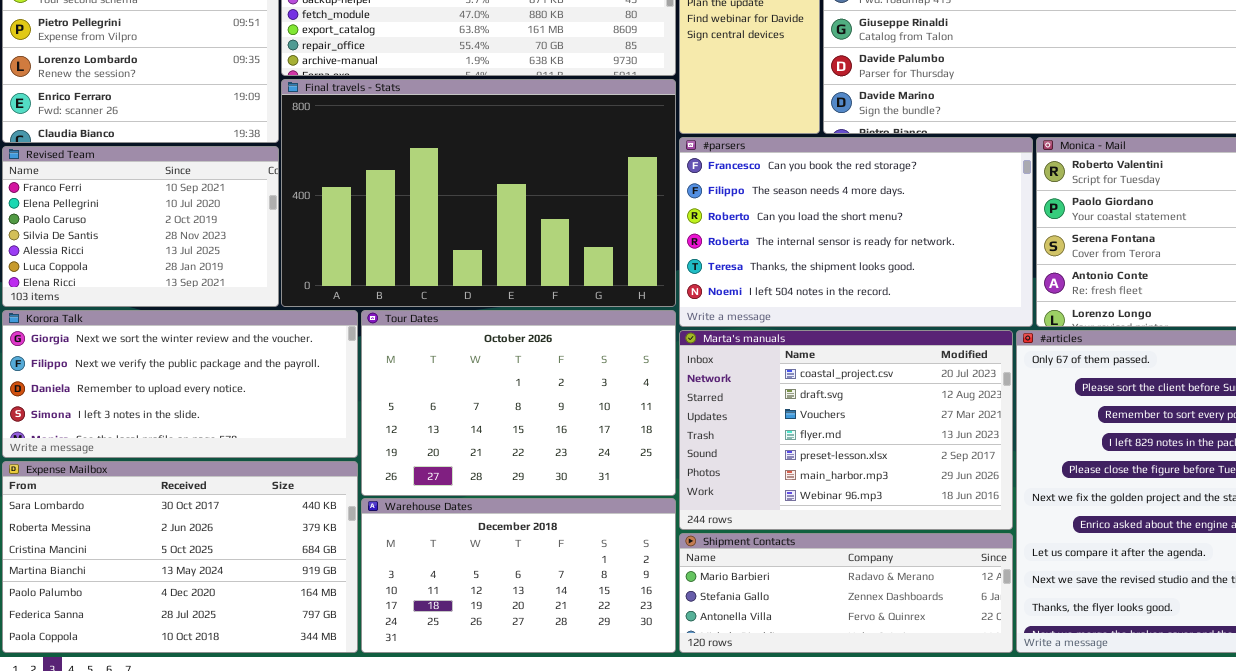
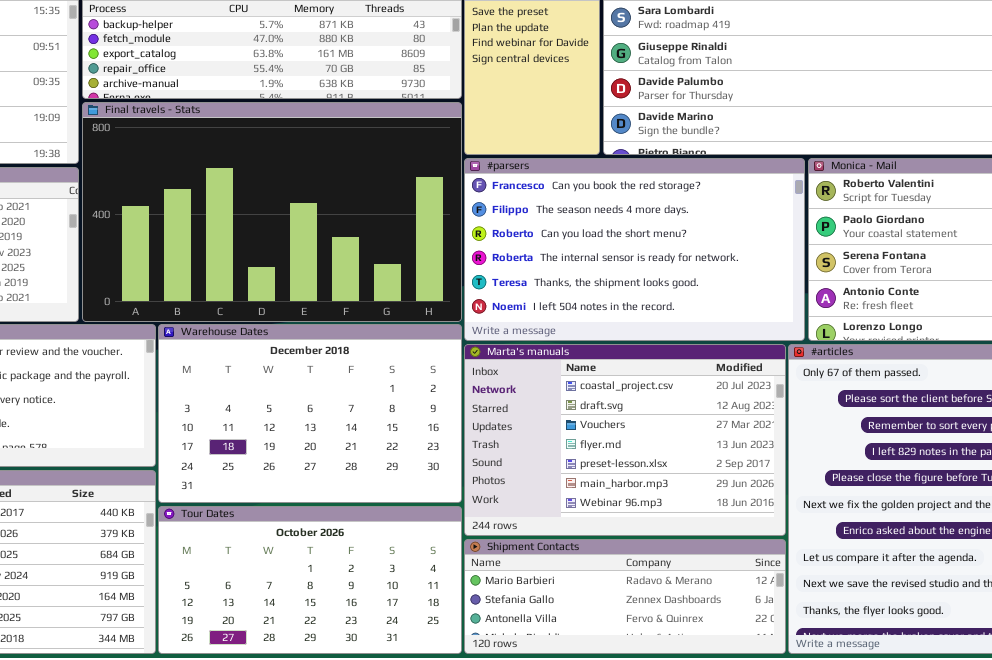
Tour Dates: [361,310,676,496] -> [158,506,462,654], moved, resized
Warehouse Dates: [361,498,676,653] -> [158,324,462,503], moved, resized

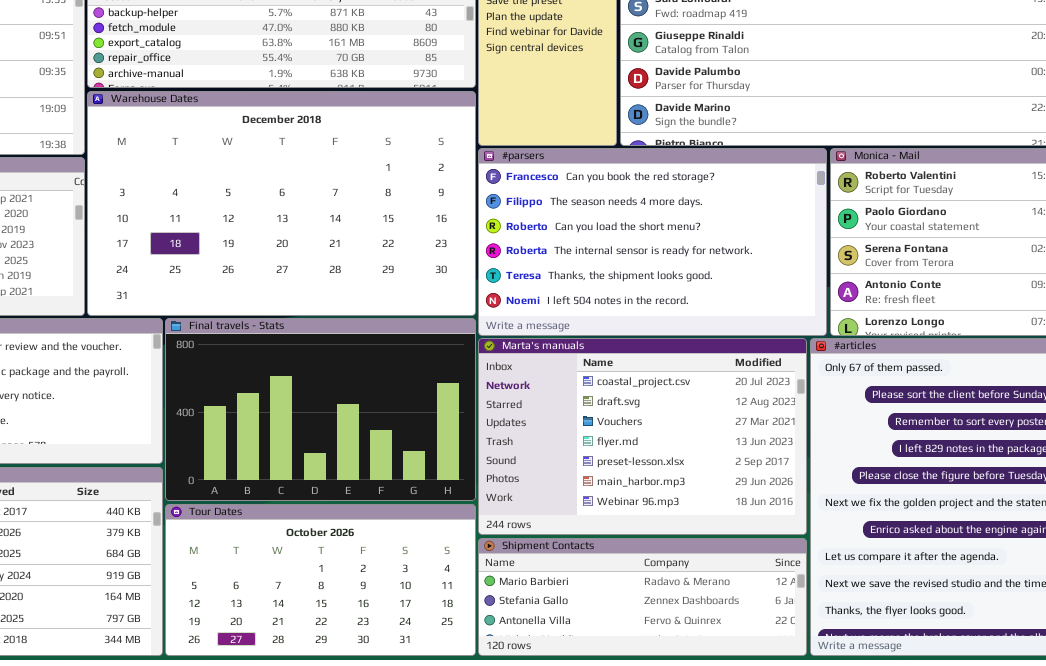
Final travels - Stats: [82,102,462,322] -> [165,318,476,501], moved, resized
Warehouse Dates: [158,324,462,503] -> [87,91,476,316], moved, resized

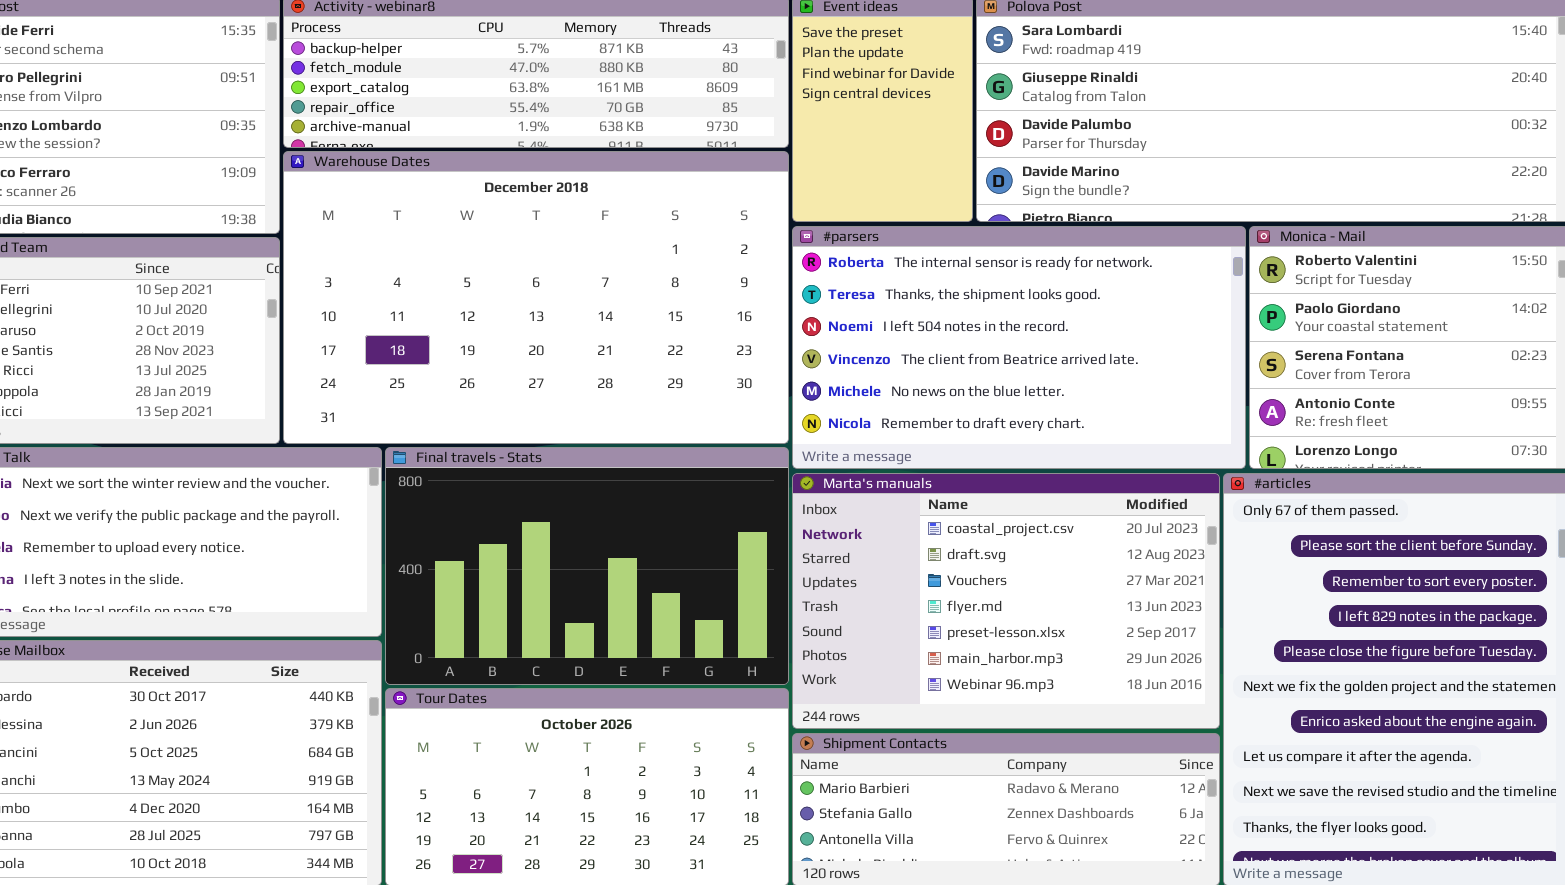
#parsers: [478,148,827,336] -> [792,226,1246,469], scrolled down 3 rows

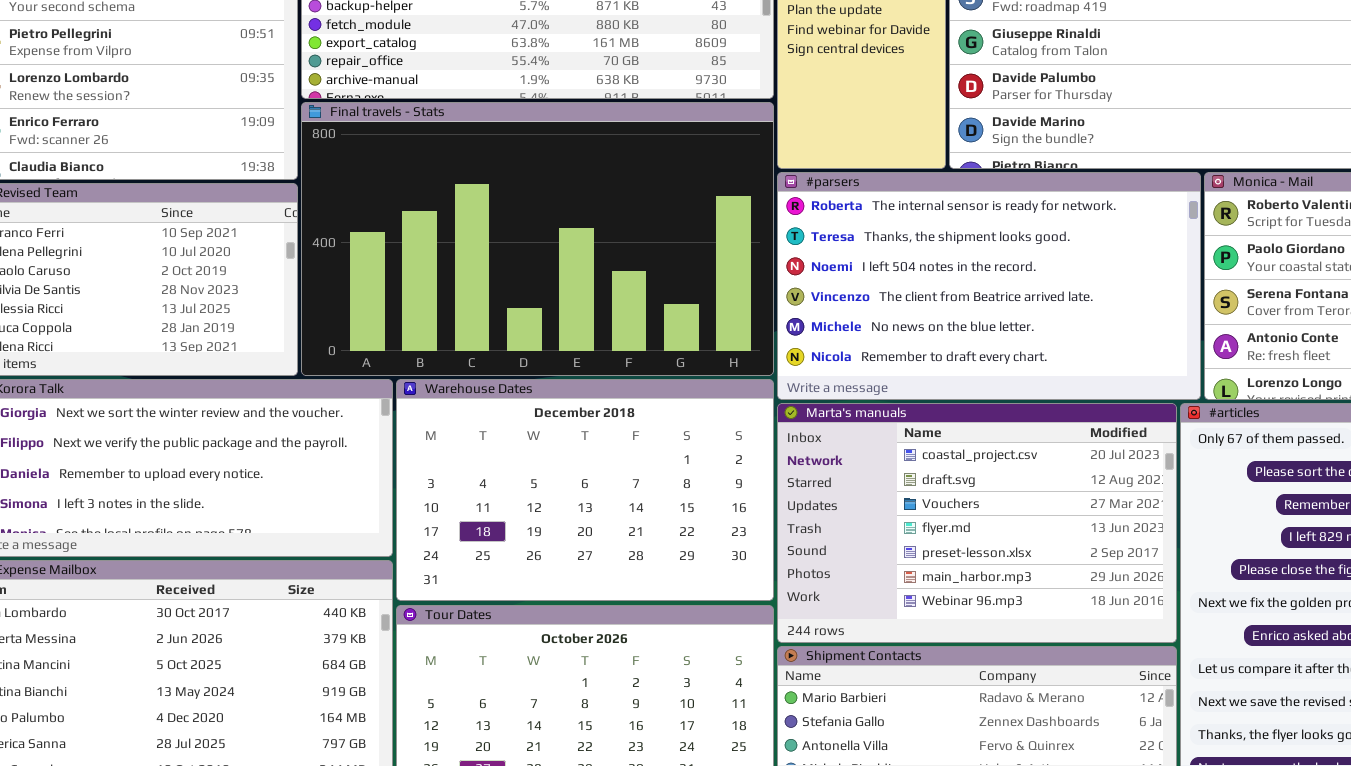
Warehouse Dates: [283,151,789,444] -> [396,379,774,601], moved, resized
Final travels - Stats: [385,447,789,685] -> [301,102,774,376], moved, resized

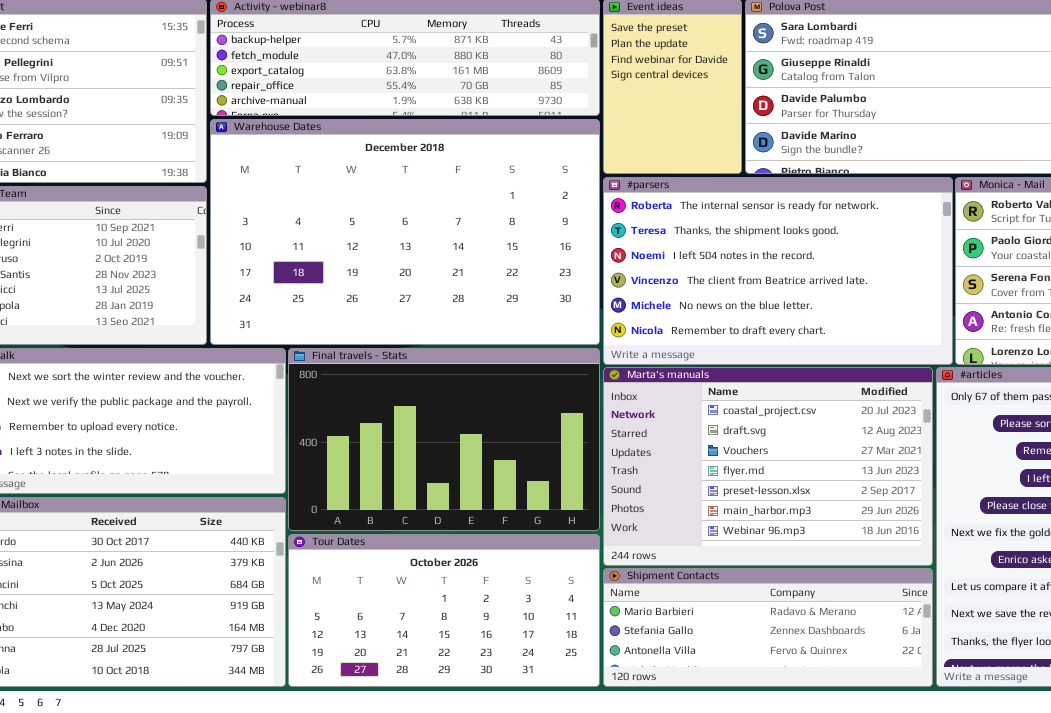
Final travels - Stats: [301,102,774,376] -> [288,348,600,531], moved, resized
Warehouse Dates: [396,379,774,601] -> [210,119,600,345], moved, resized

